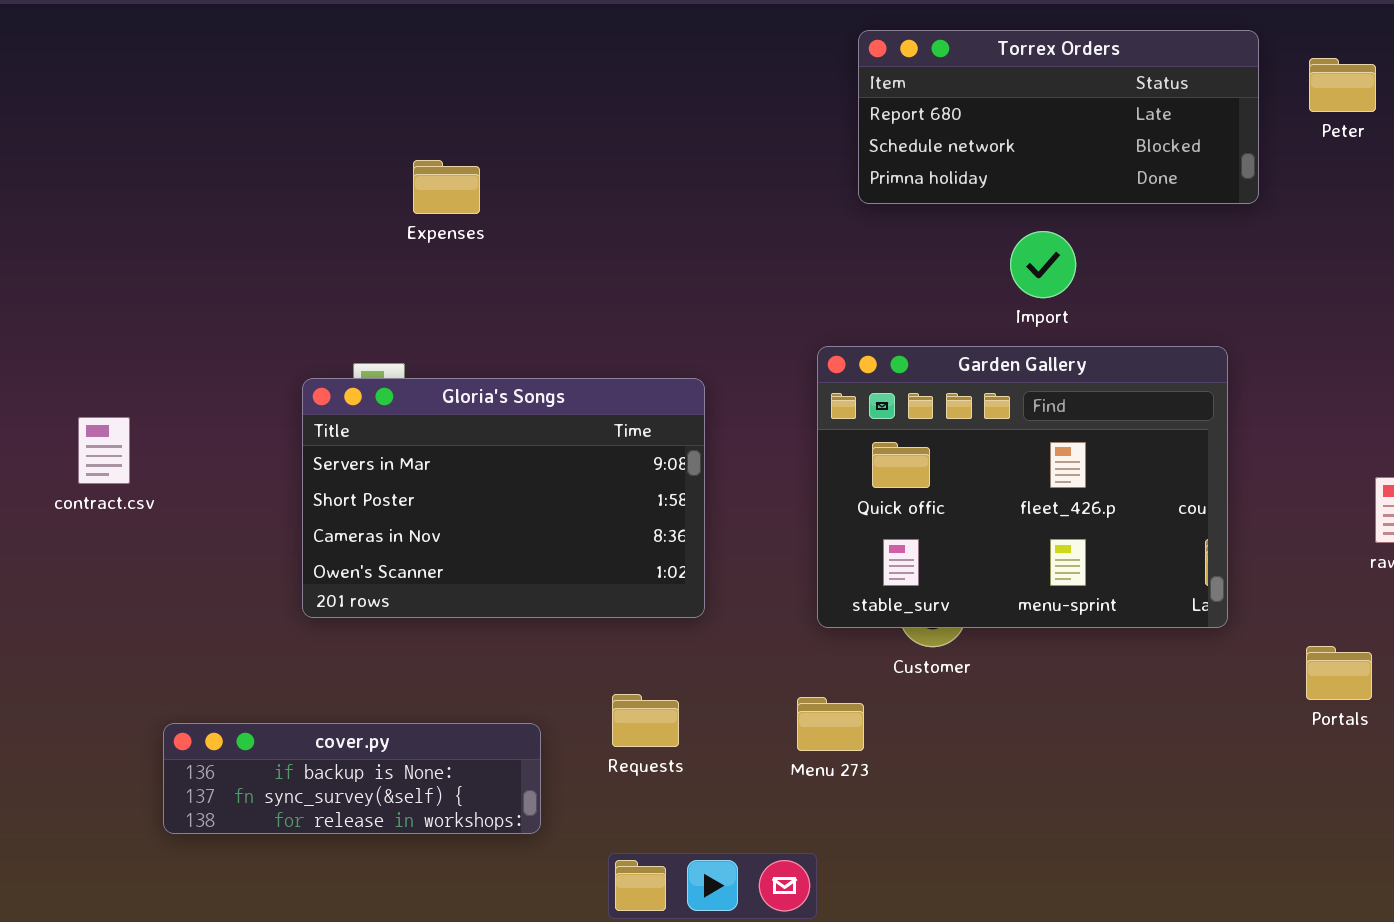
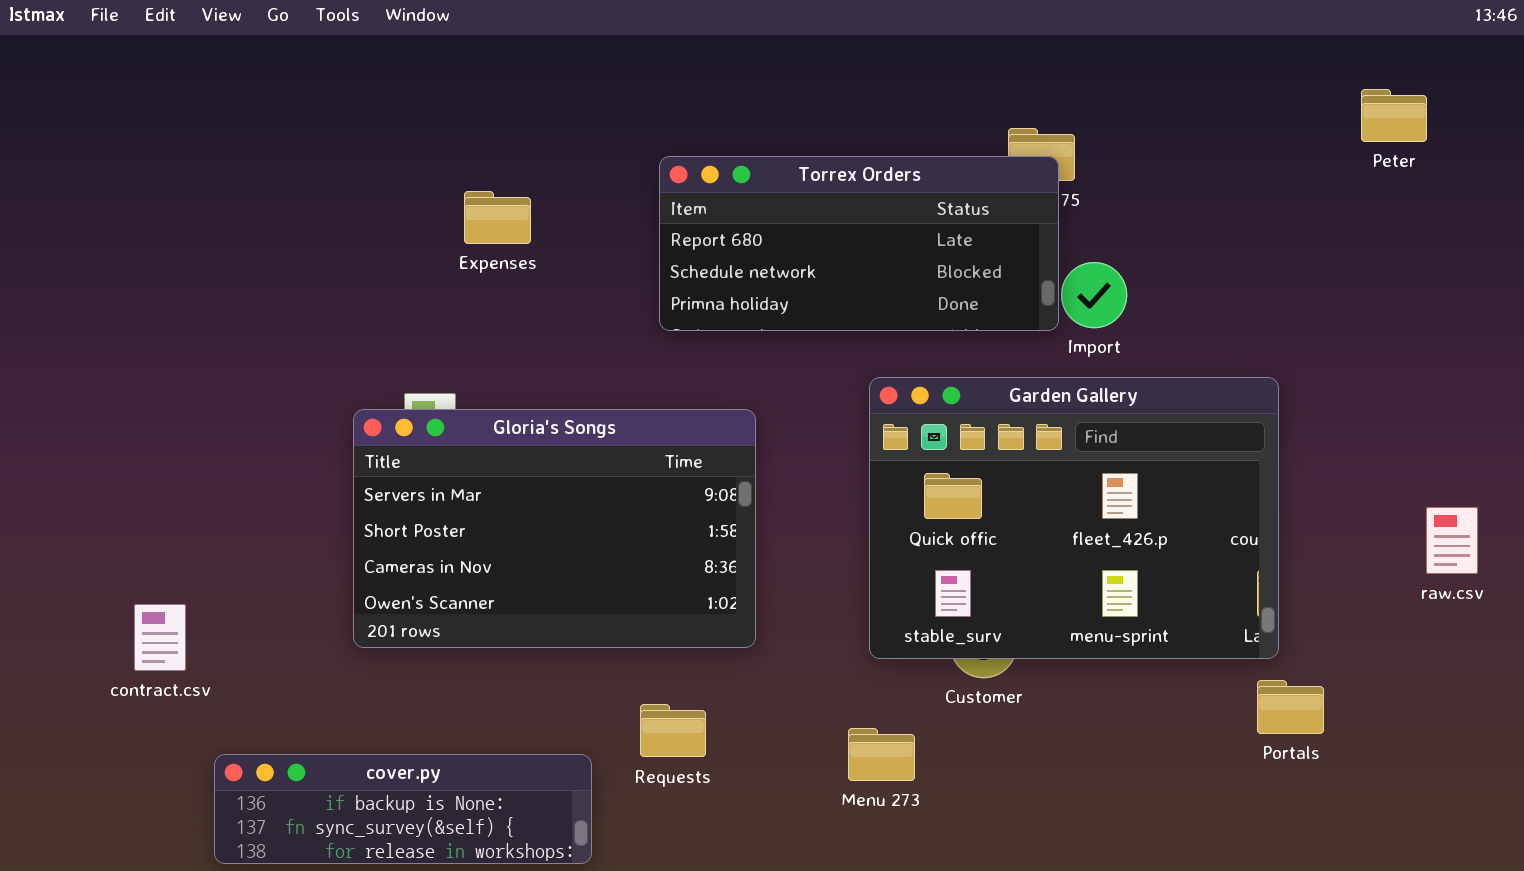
Torrex Orders: [858,30,1259,204] -> [659,156,1059,331], moved
contract.csv: [78,417,130,484] -> [134,604,186,671], moved
Portals: [1306,646,1372,700] -> [1257,680,1324,734], moved
Requests: [612,694,679,747] -> [640,704,706,757], moved

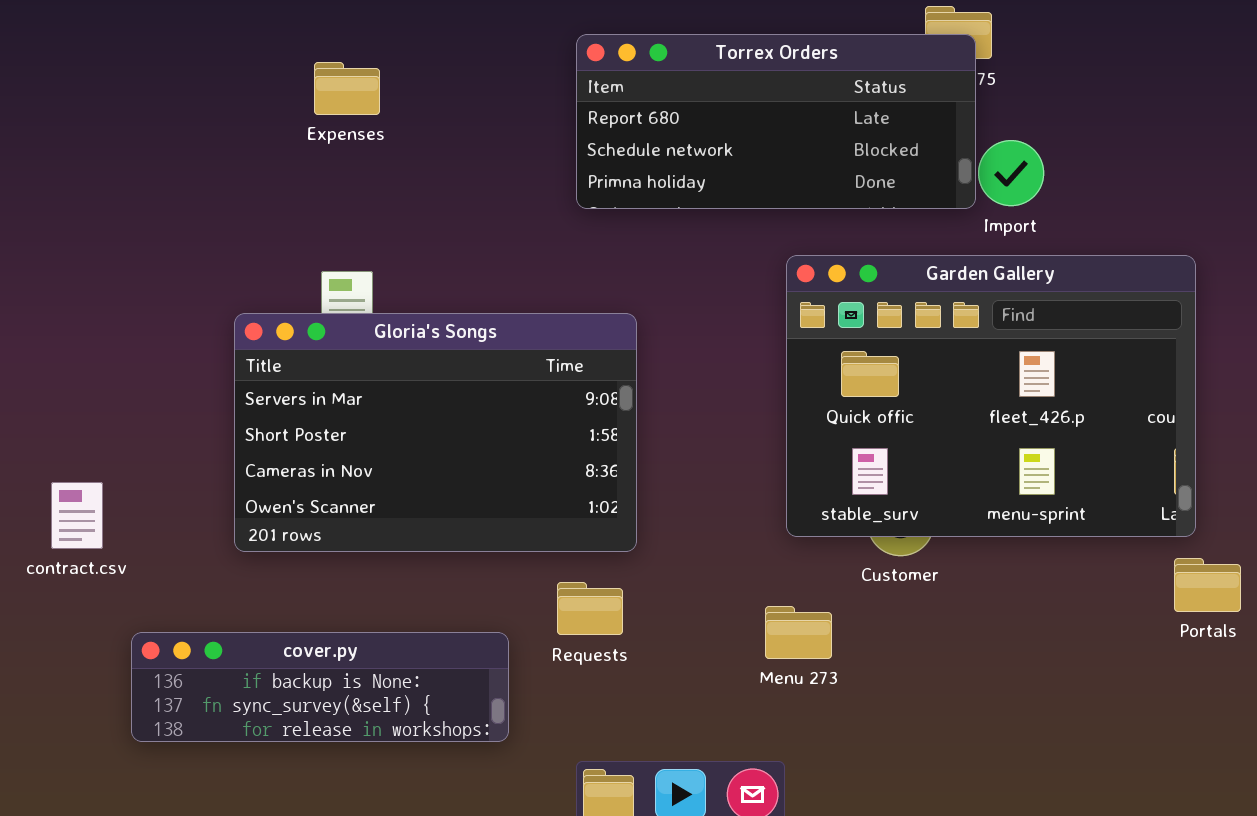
Expenses: [464,191,531,244] -> [314,62,380,115], moved
Gloria's Songs: [353,409,756,648] -> [234,313,637,552], moved

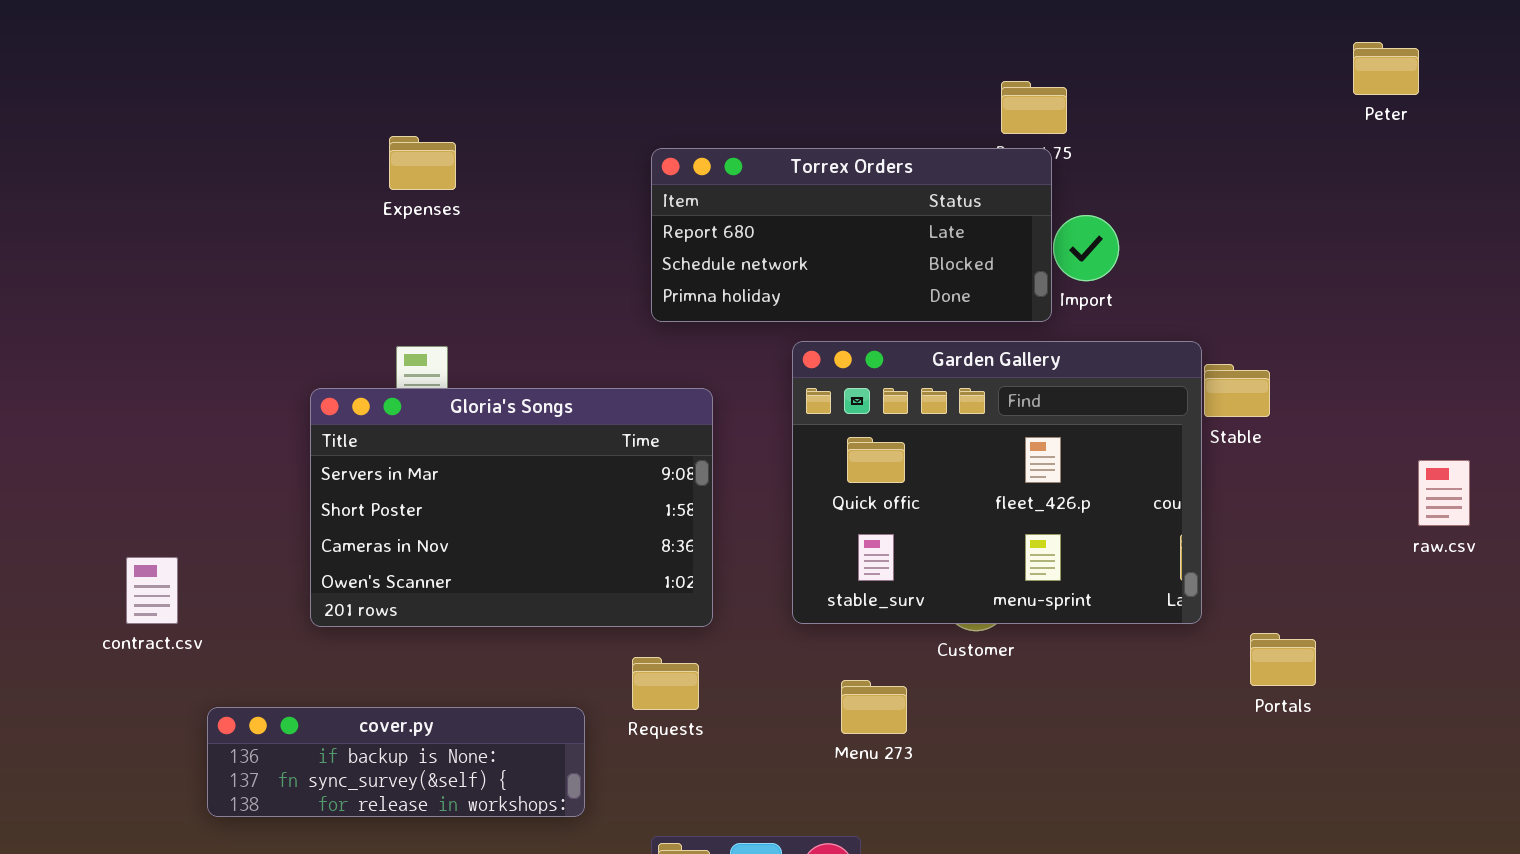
Torrex Orders: [576,34,976,209] -> [651,148,1052,322], moved
Garden Gallery: [786,255,1196,537] -> [792,341,1202,624], moved

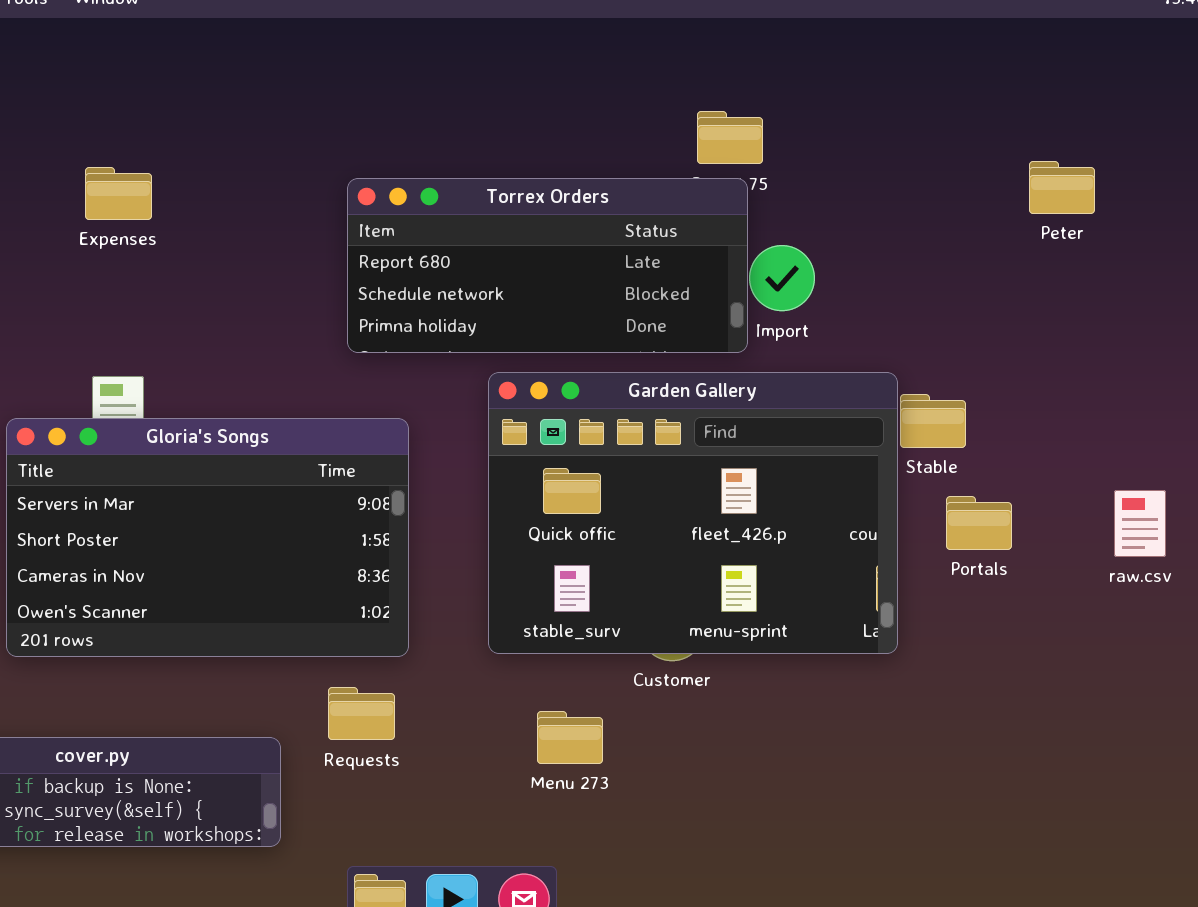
Peter: [1353,42,1419,95] -> [1029,161,1095,214], moved
Portals: [1250,633,1316,686] -> [946,496,1012,550], moved

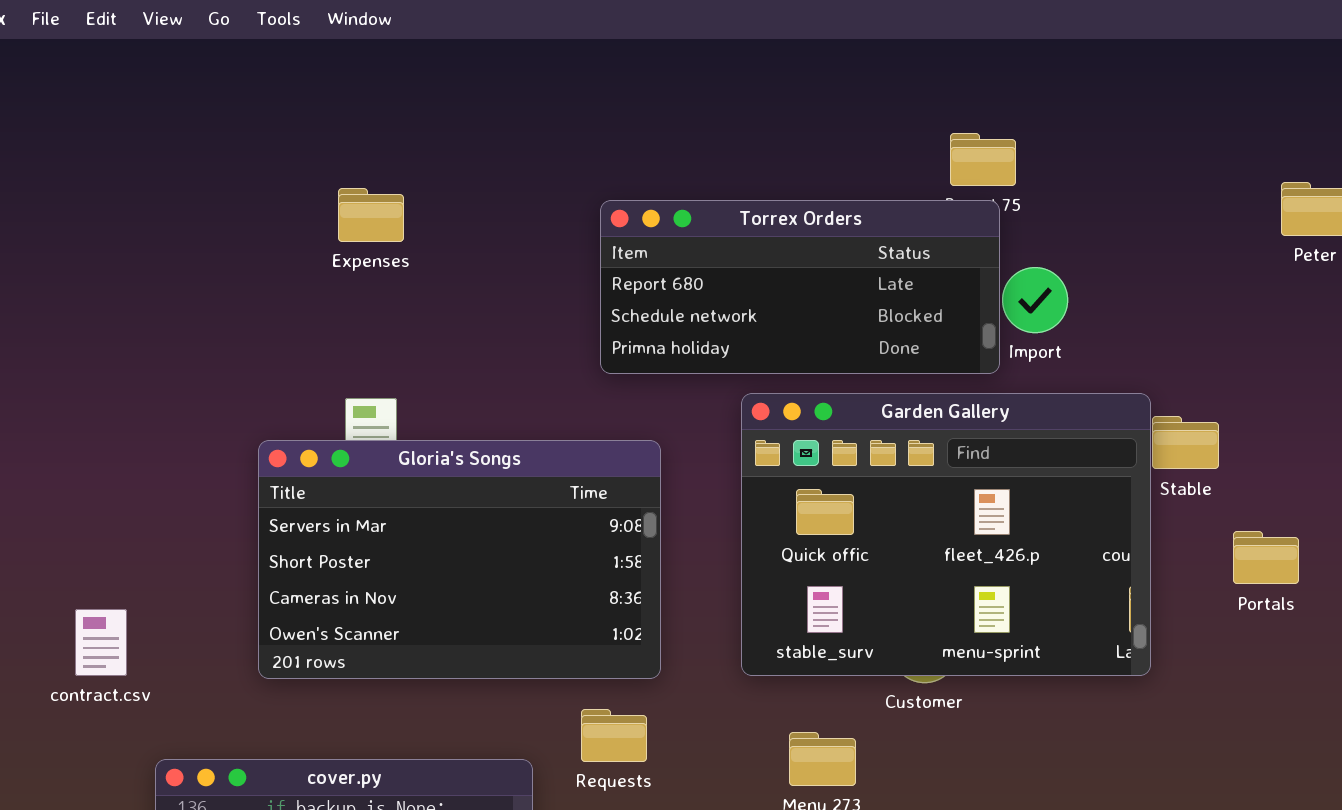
Portals: [946,496,1012,550] -> [1233,531,1299,584], moved

